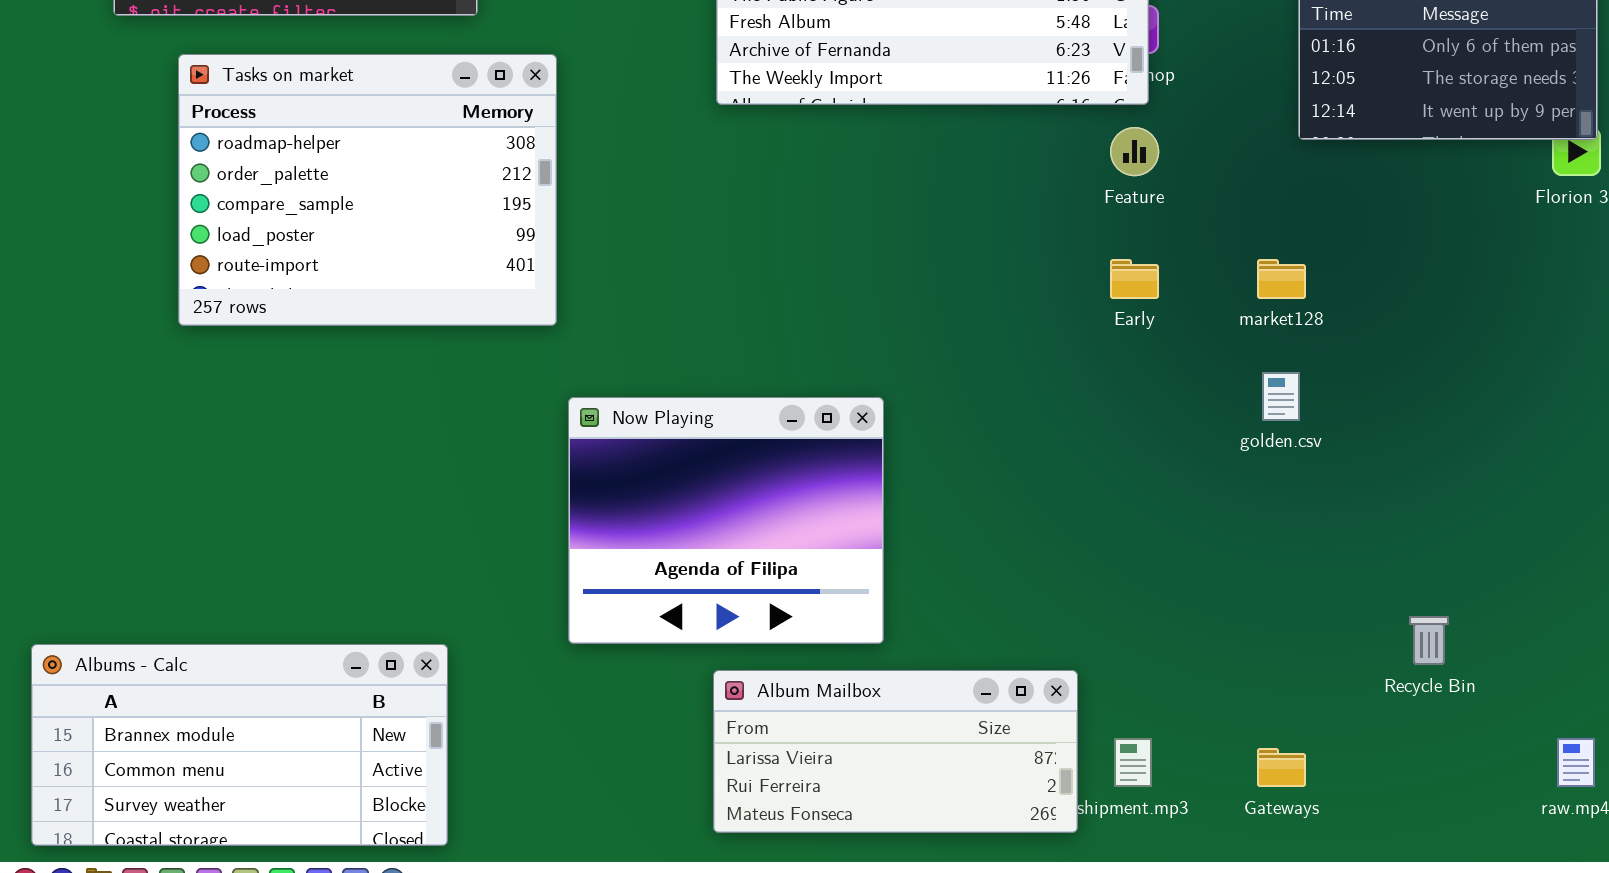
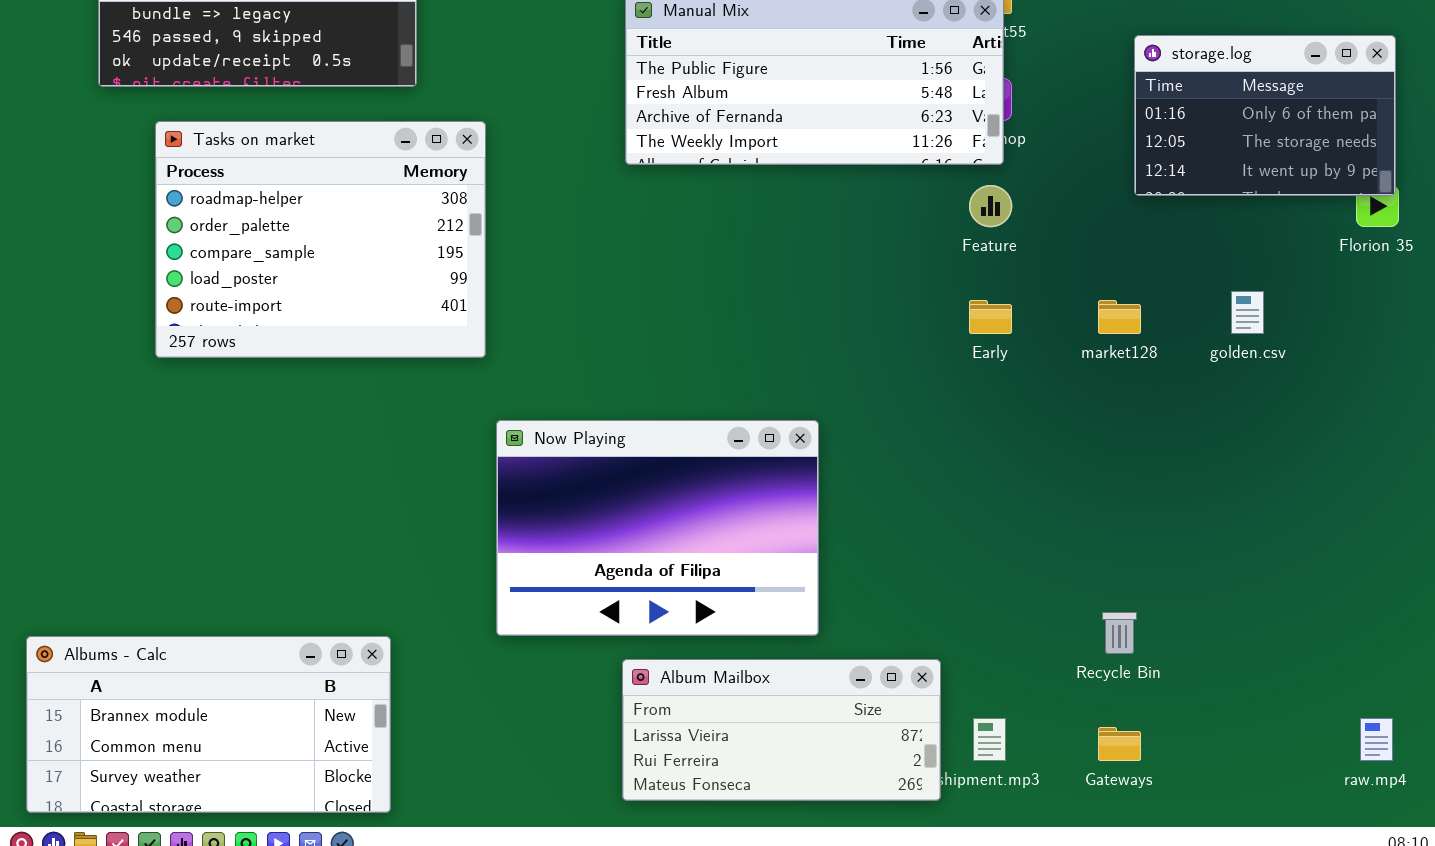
golden.csv: [1262,372,1300,421] -> [1231,291,1264,334], moved
Now Playing: [568,397,884,644] -> [496,420,819,636], resized
Recycle Bin: [1409,616,1449,665] -> [1102,612,1137,654], moved

